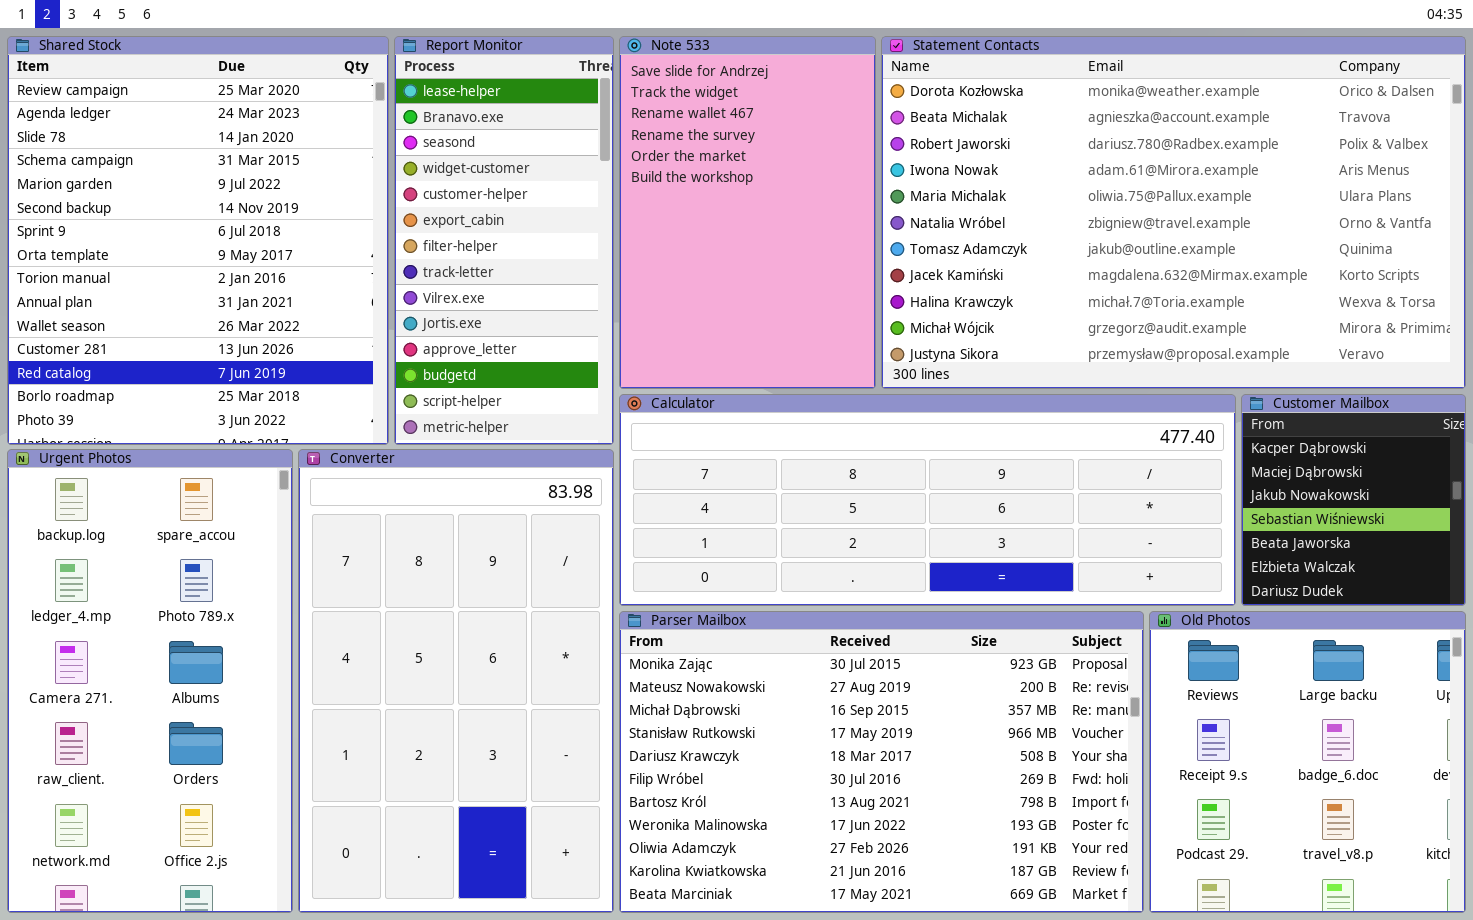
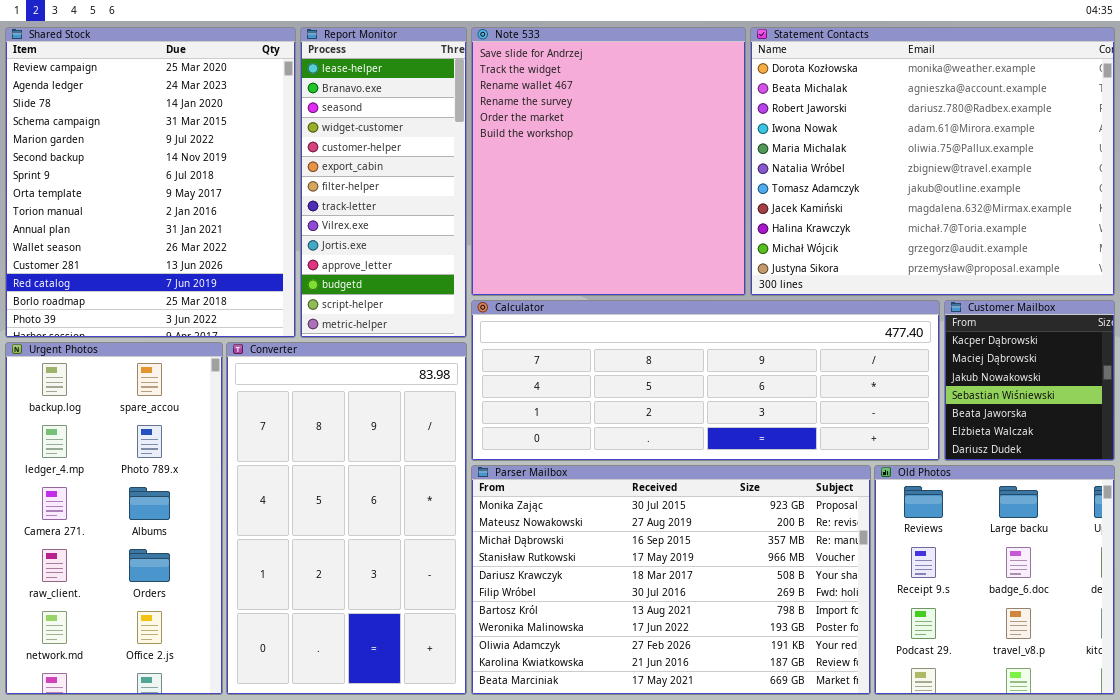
Note 533: [619,36,876,389] -> [471,27,746,296], resized
Statement Contacts: [881,36,1466,389] -> [750,27,1115,296], resized

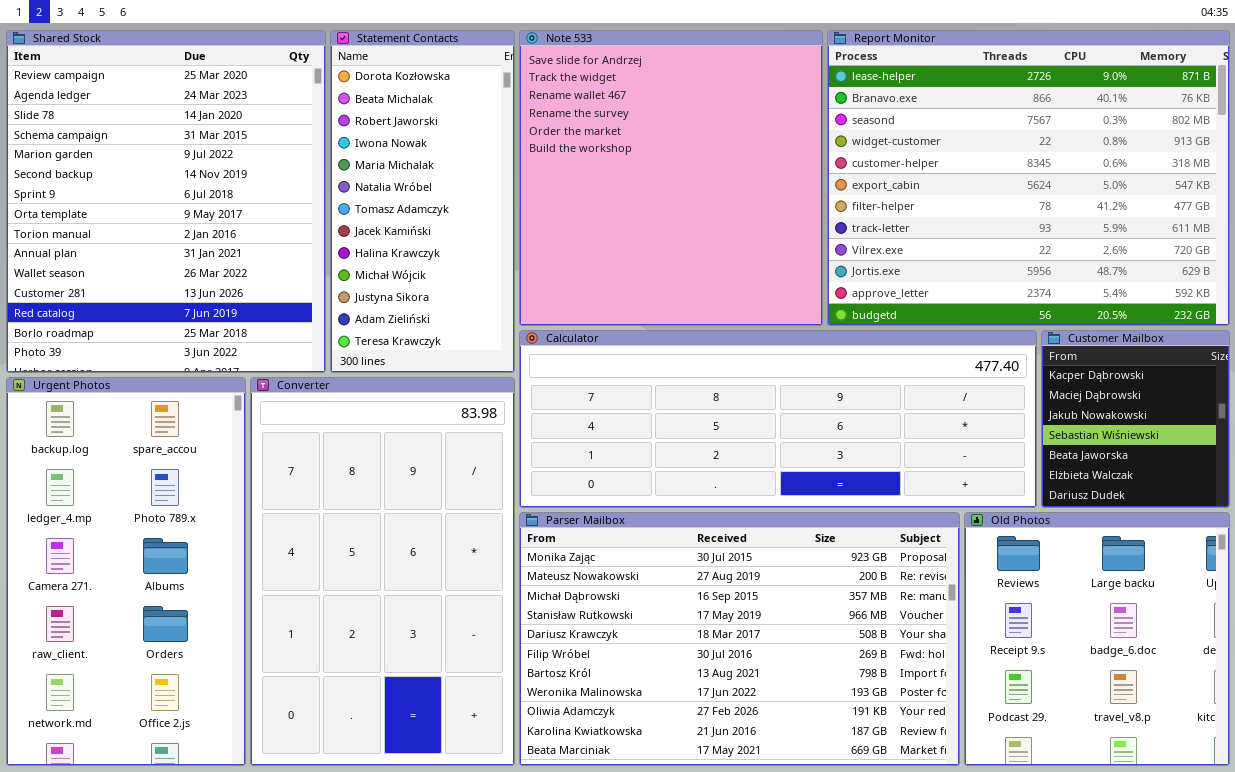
Report Monitor: [300,27,467,338] -> [827,30,1230,326], moved, resized
Statement Contacts: [750,27,1115,296] -> [330,30,515,373], moved, resized

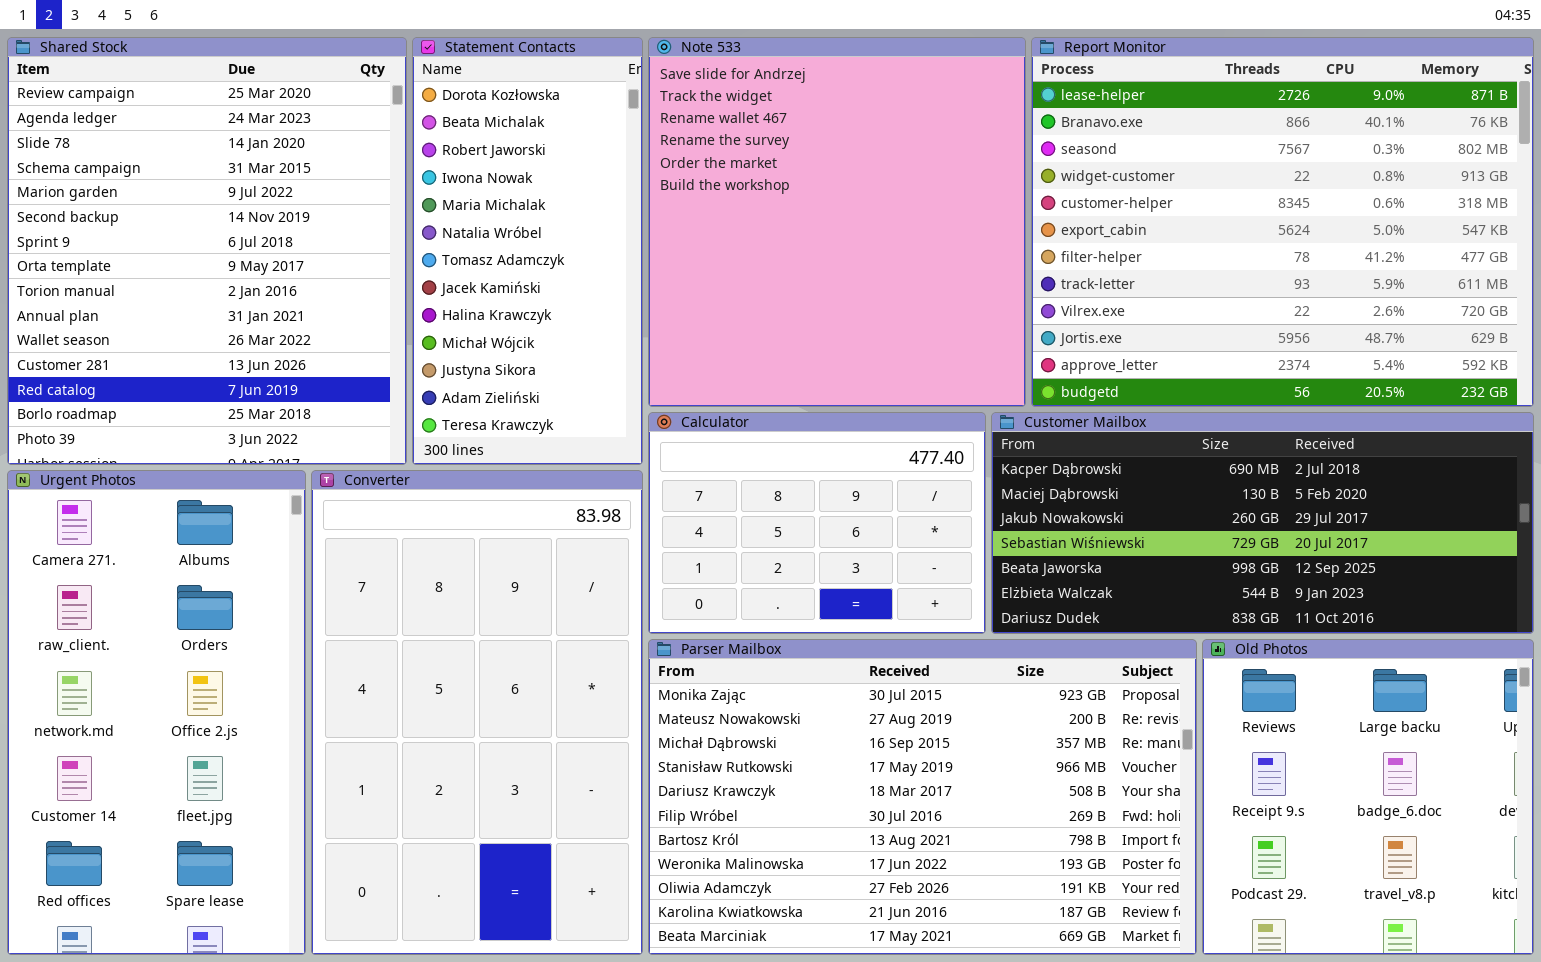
Calculator: [519,330,1037,508] -> [648,412,986,634], resized
Customer Mailbox: [1041,330,1230,508] -> [991,412,1534,634], resized
Urgent Photos: [6,377,246,766] -> [7,470,306,955], scrolled down 2 rows

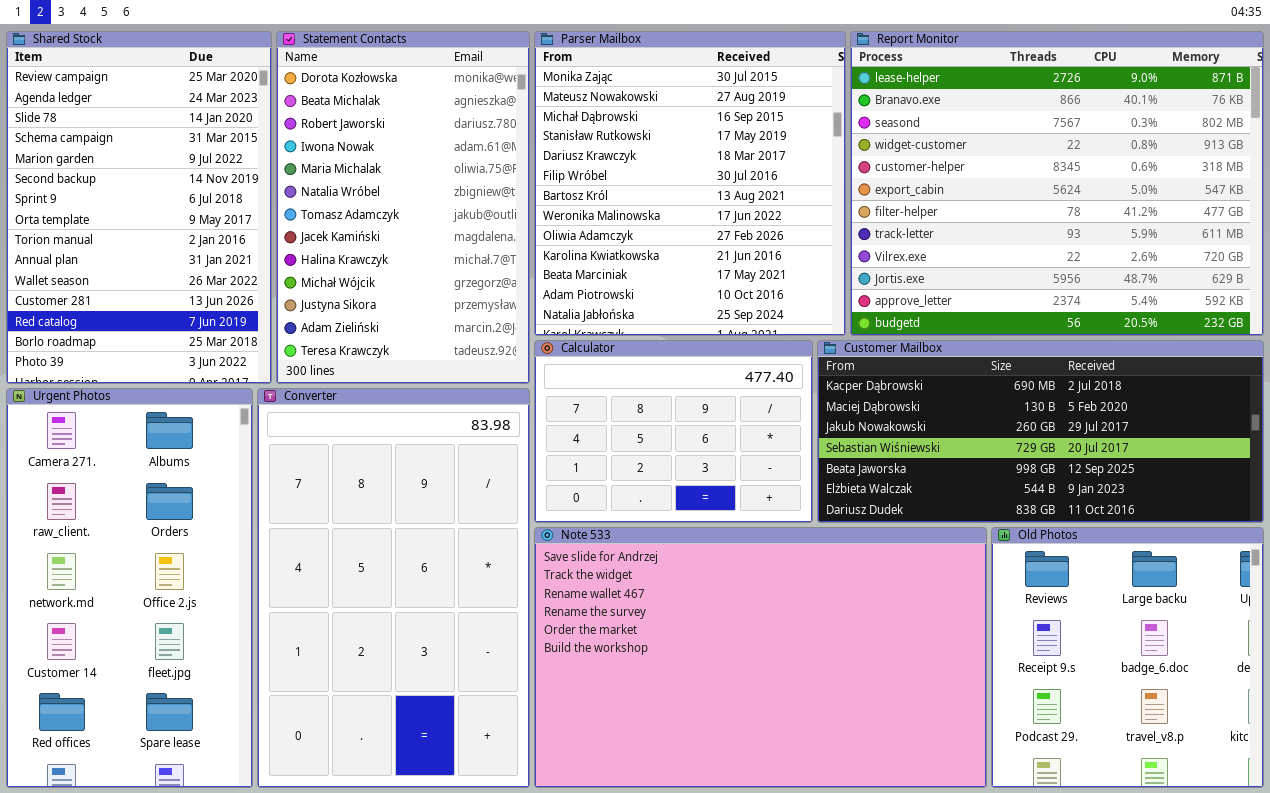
Shared Stock: [7,37,407,465] -> [6,31,272,384], resized
Statement Contacts: [412,37,643,465] -> [276,31,530,384], resized
Note 533: [648,37,1026,407] -> [534,527,987,788], moved, resized
Parser Mailbox: [648,639,1197,955] -> [534,31,846,336], moved, resized

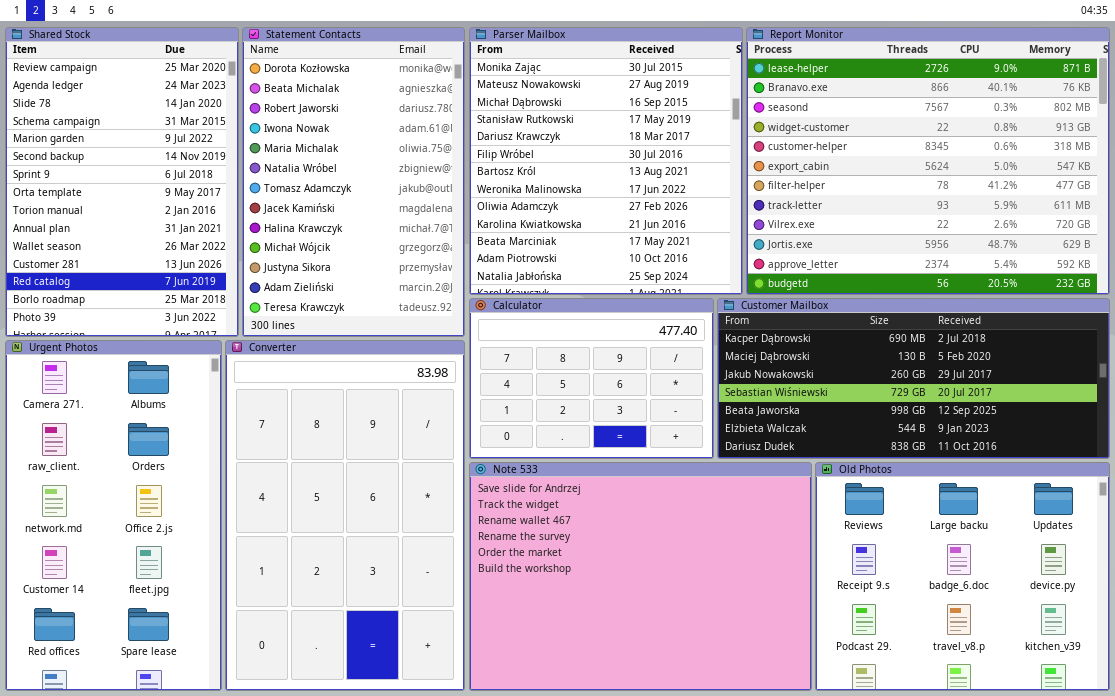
Note 533: [534,527,987,788] -> [469,462,812,691], resized
Old Photos: [991,527,1264,788] -> [815,462,1110,691], resized

